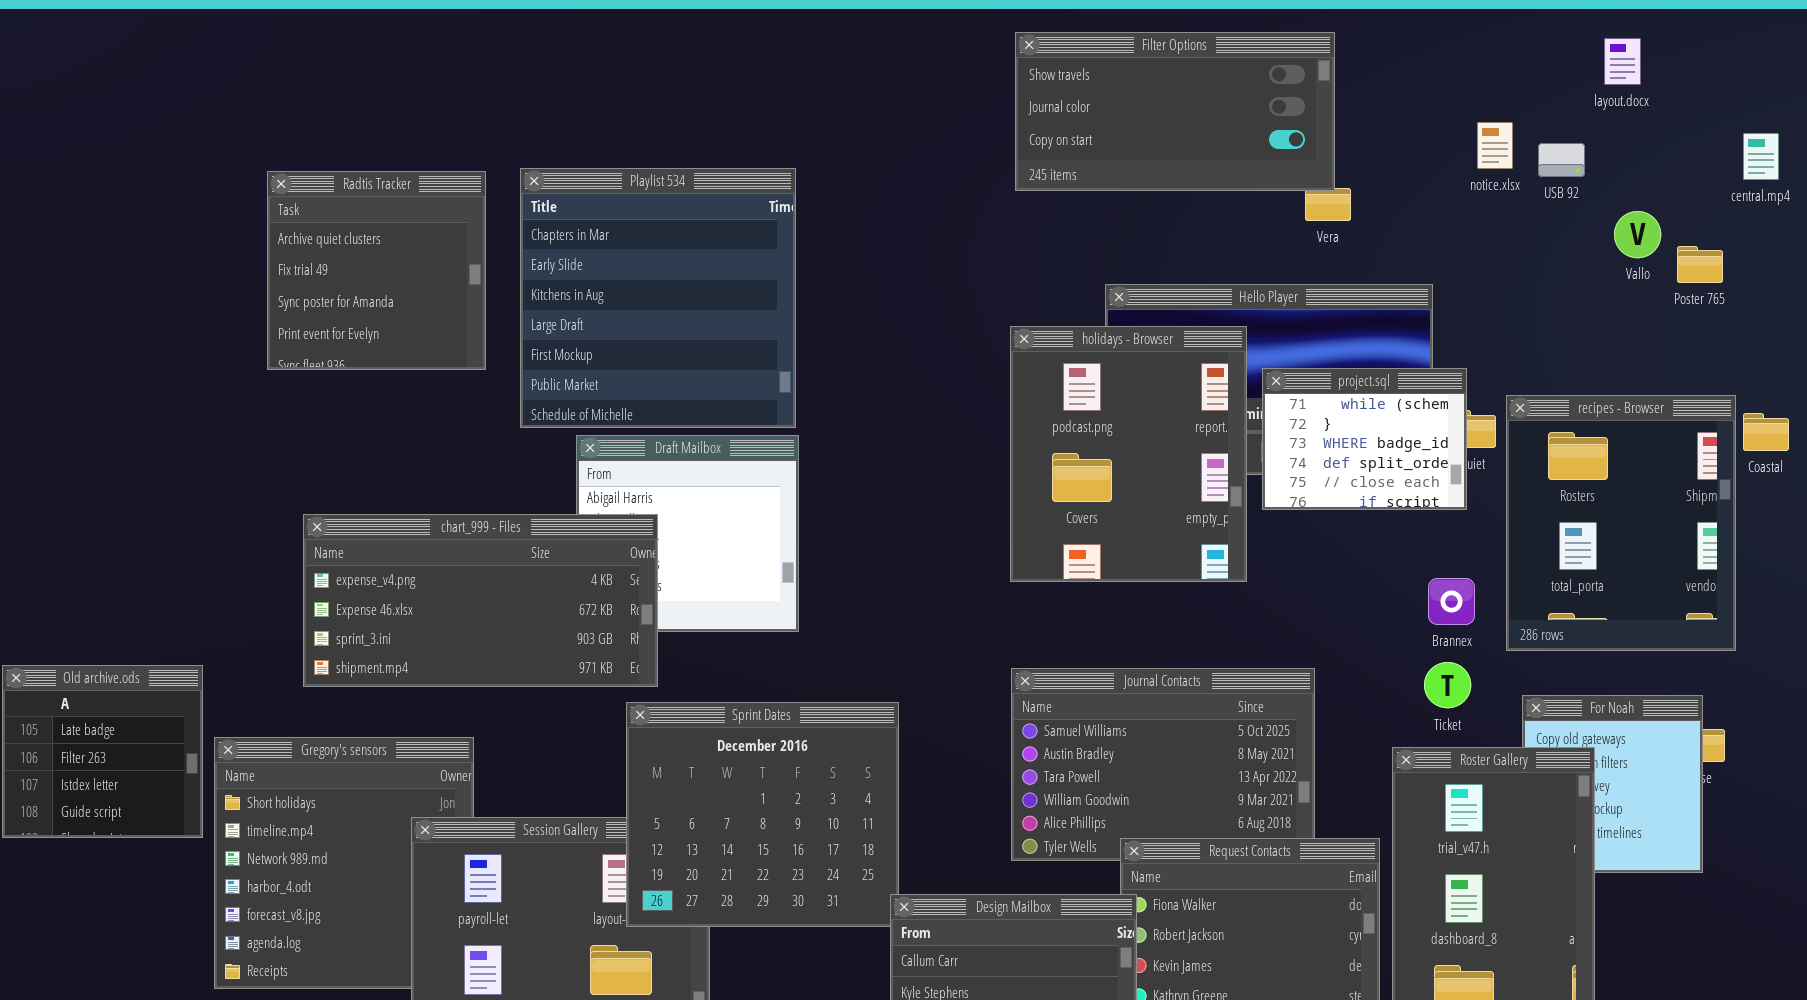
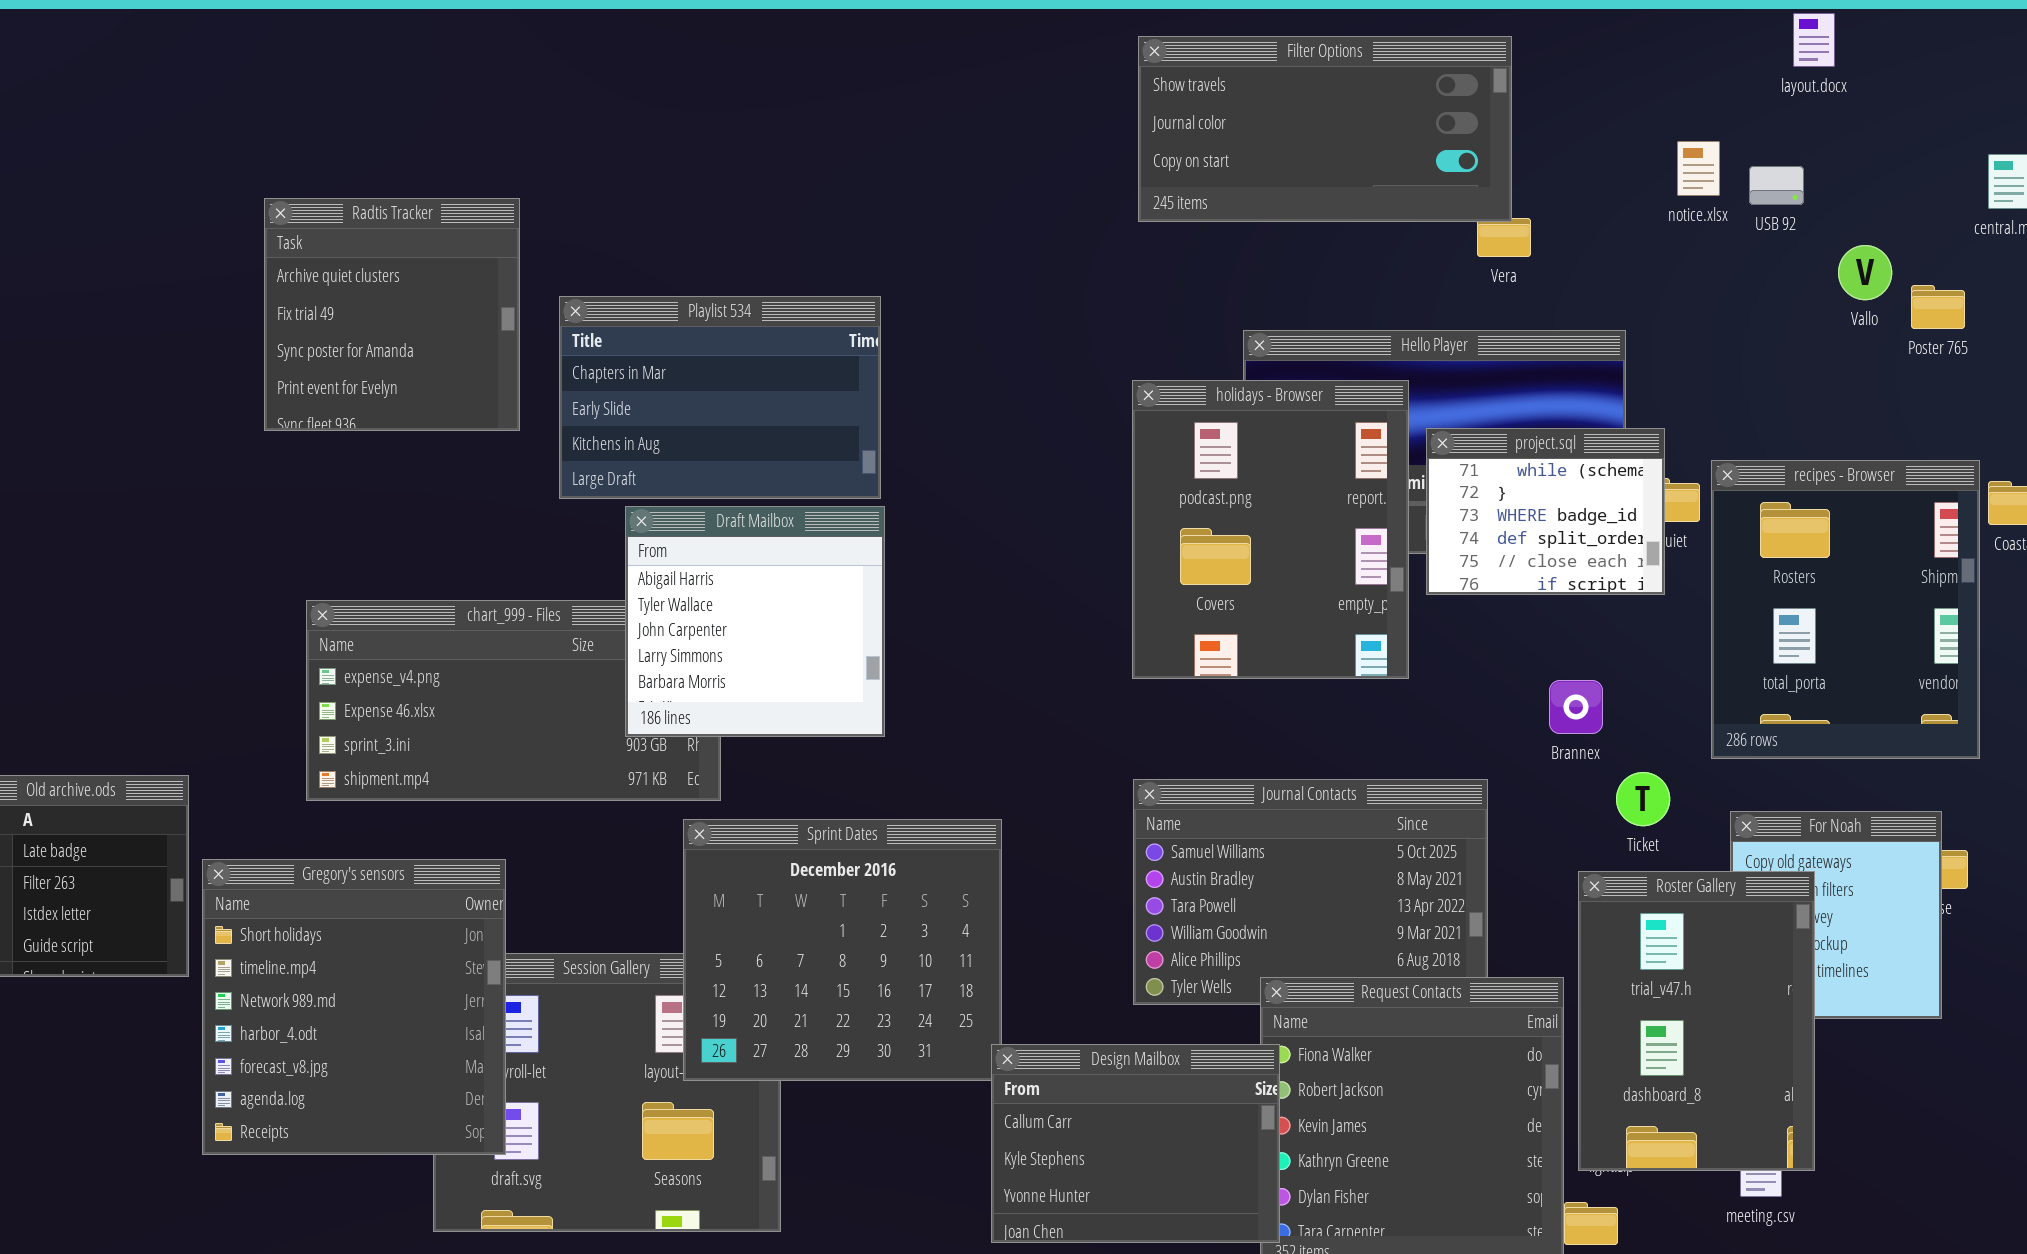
layout.docx: [1604,38,1641,85] -> [1793,13,1835,67], moved
Playlist 534: [520,168,796,428] -> [559,296,881,499], resized
Draft Mailbox: [576,435,799,632] -> [625,506,885,737], raised
Brannex: [1428,578,1475,625] -> [1549,680,1603,734], moved
Gregory's sensors: [214,737,474,989] -> [202,859,506,1155], raised

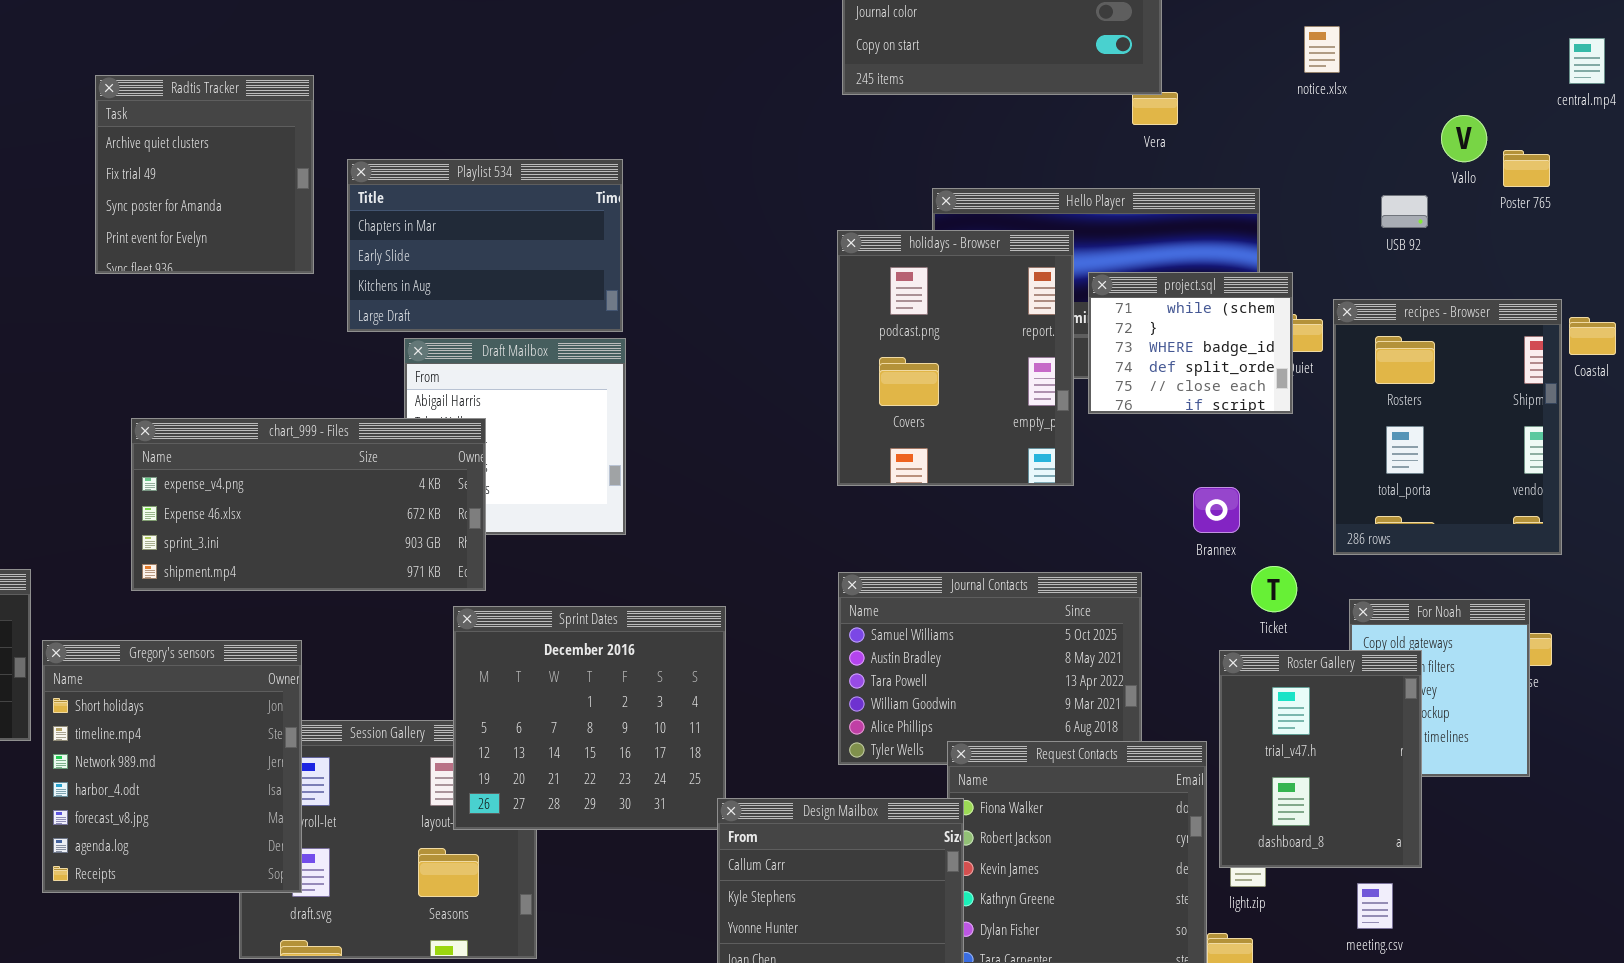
USB 92: [1749,166,1804,205] -> [1381,195,1428,228], moved
chart_999 - Files: [306,600,721,801] -> [131,418,486,591], raised
Roster Gallery: [1578,871,1815,1171] -> [1219,650,1422,868], resized

